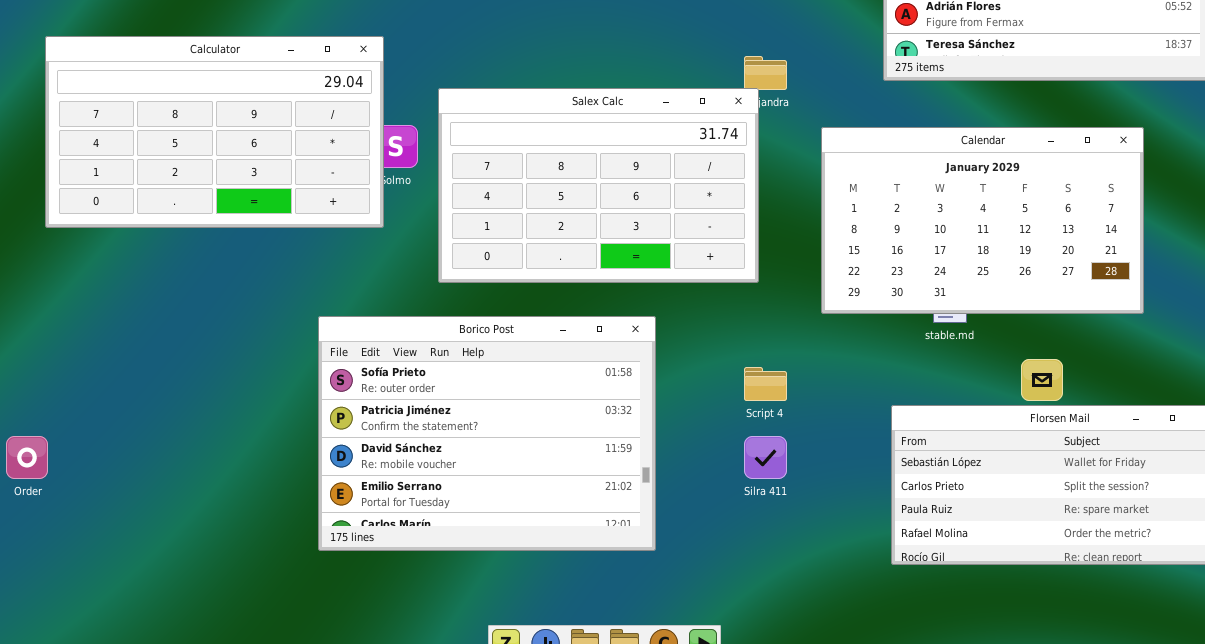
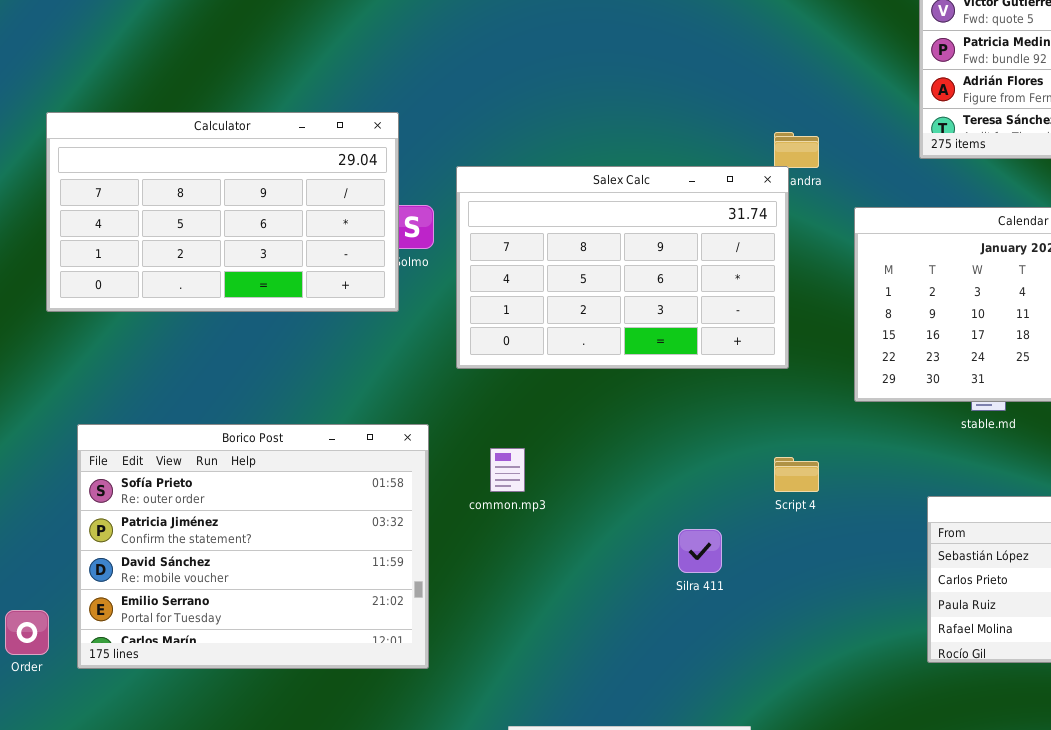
Borico Post: [318,316,656,551] -> [77,424,429,669], moved
Order: [6,436,48,479] -> [5,610,49,655], moved
Silra 411: [744,436,787,479] -> [678,529,722,573], moved

